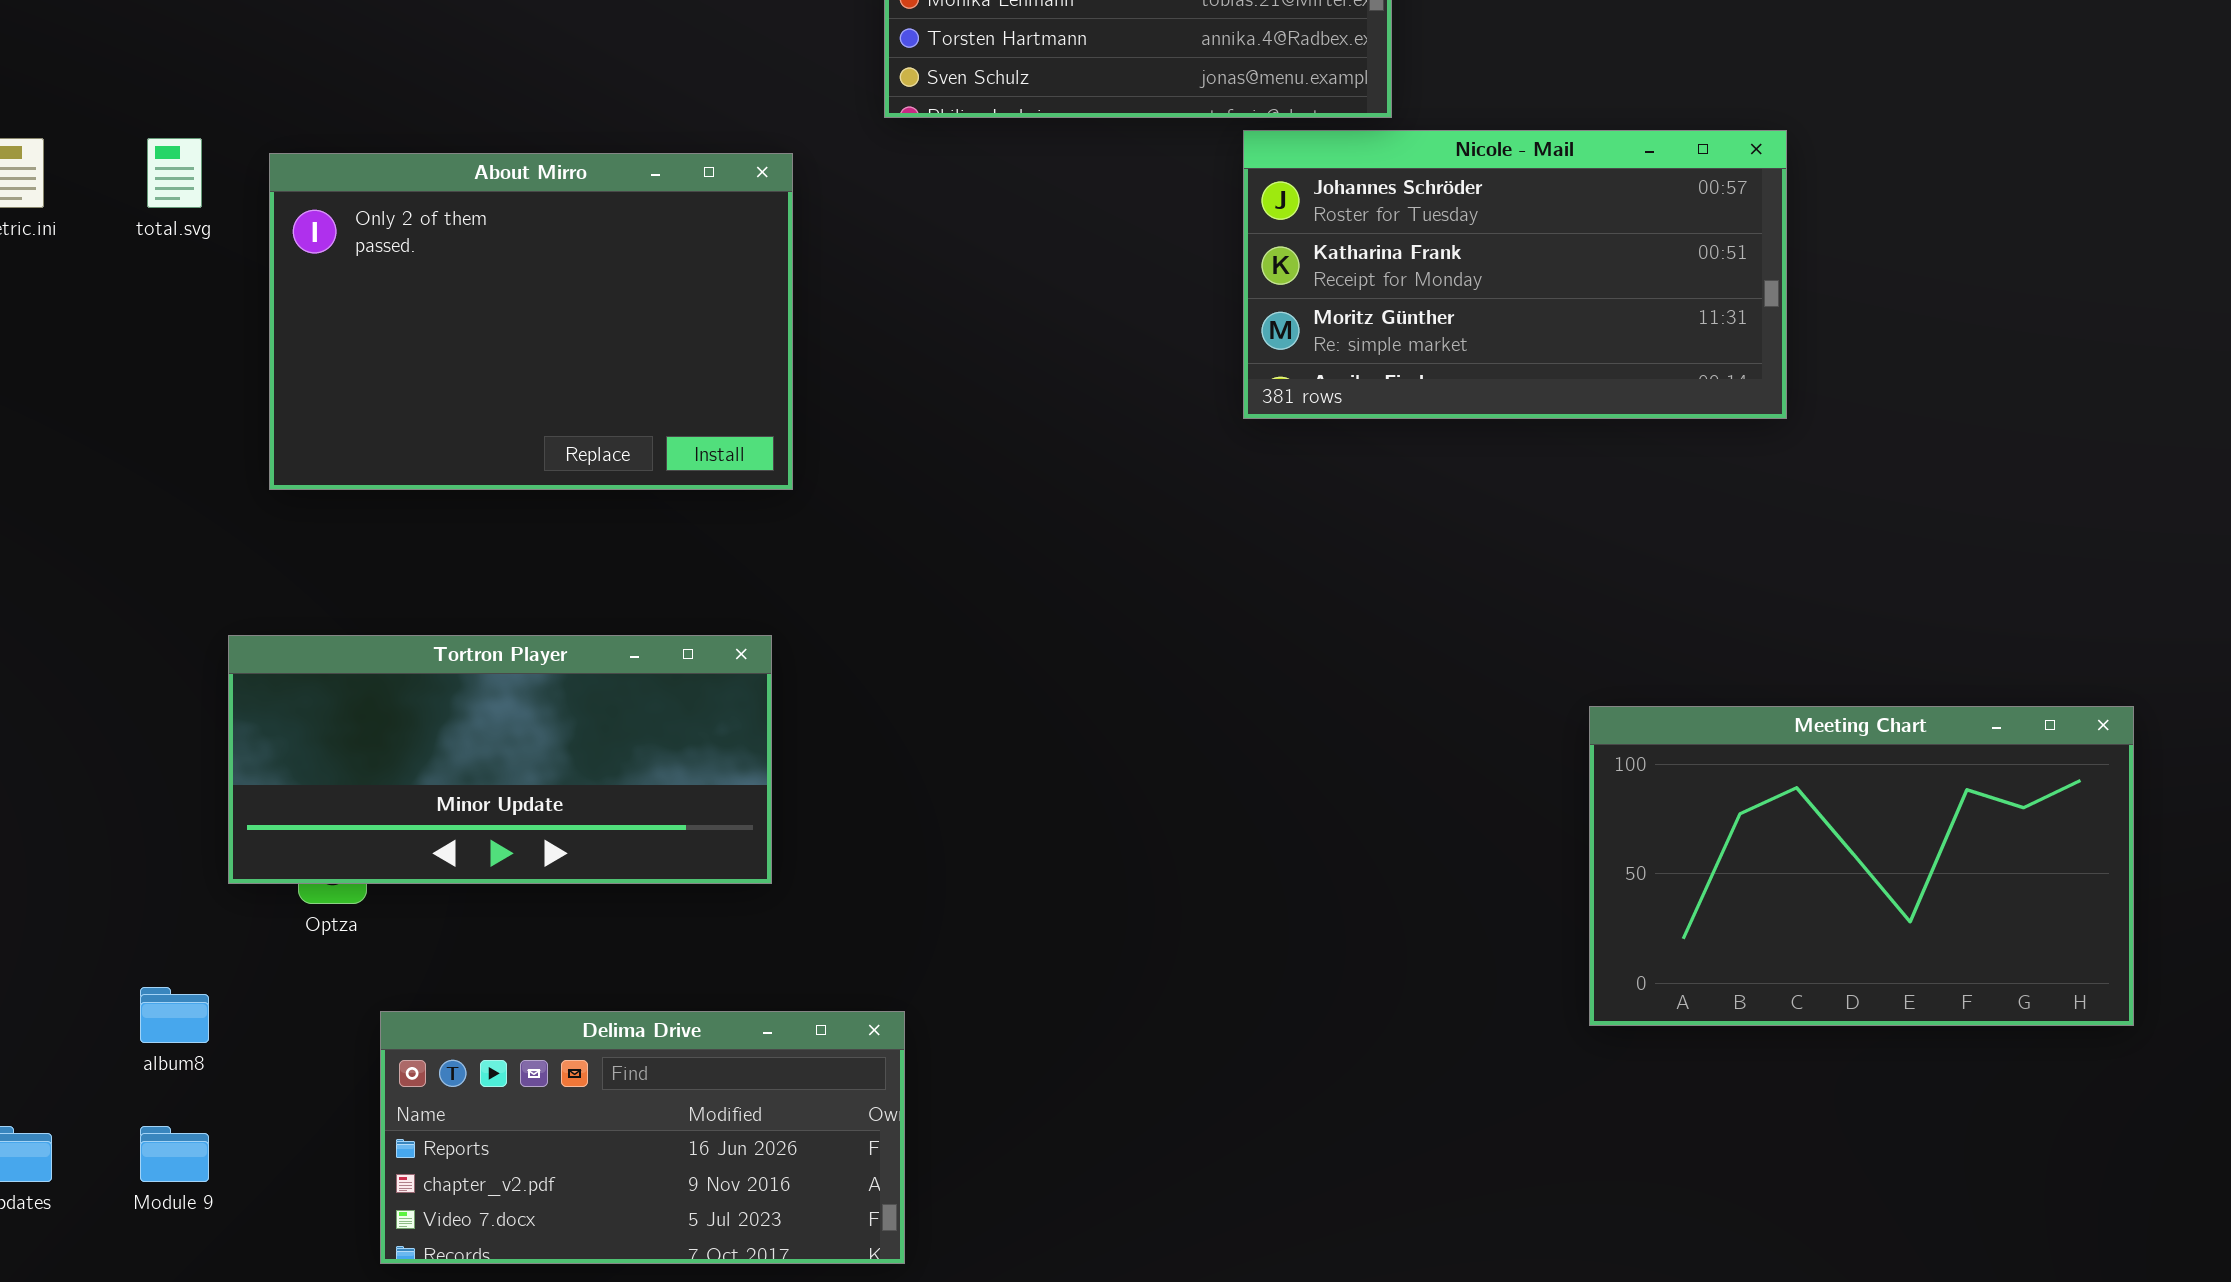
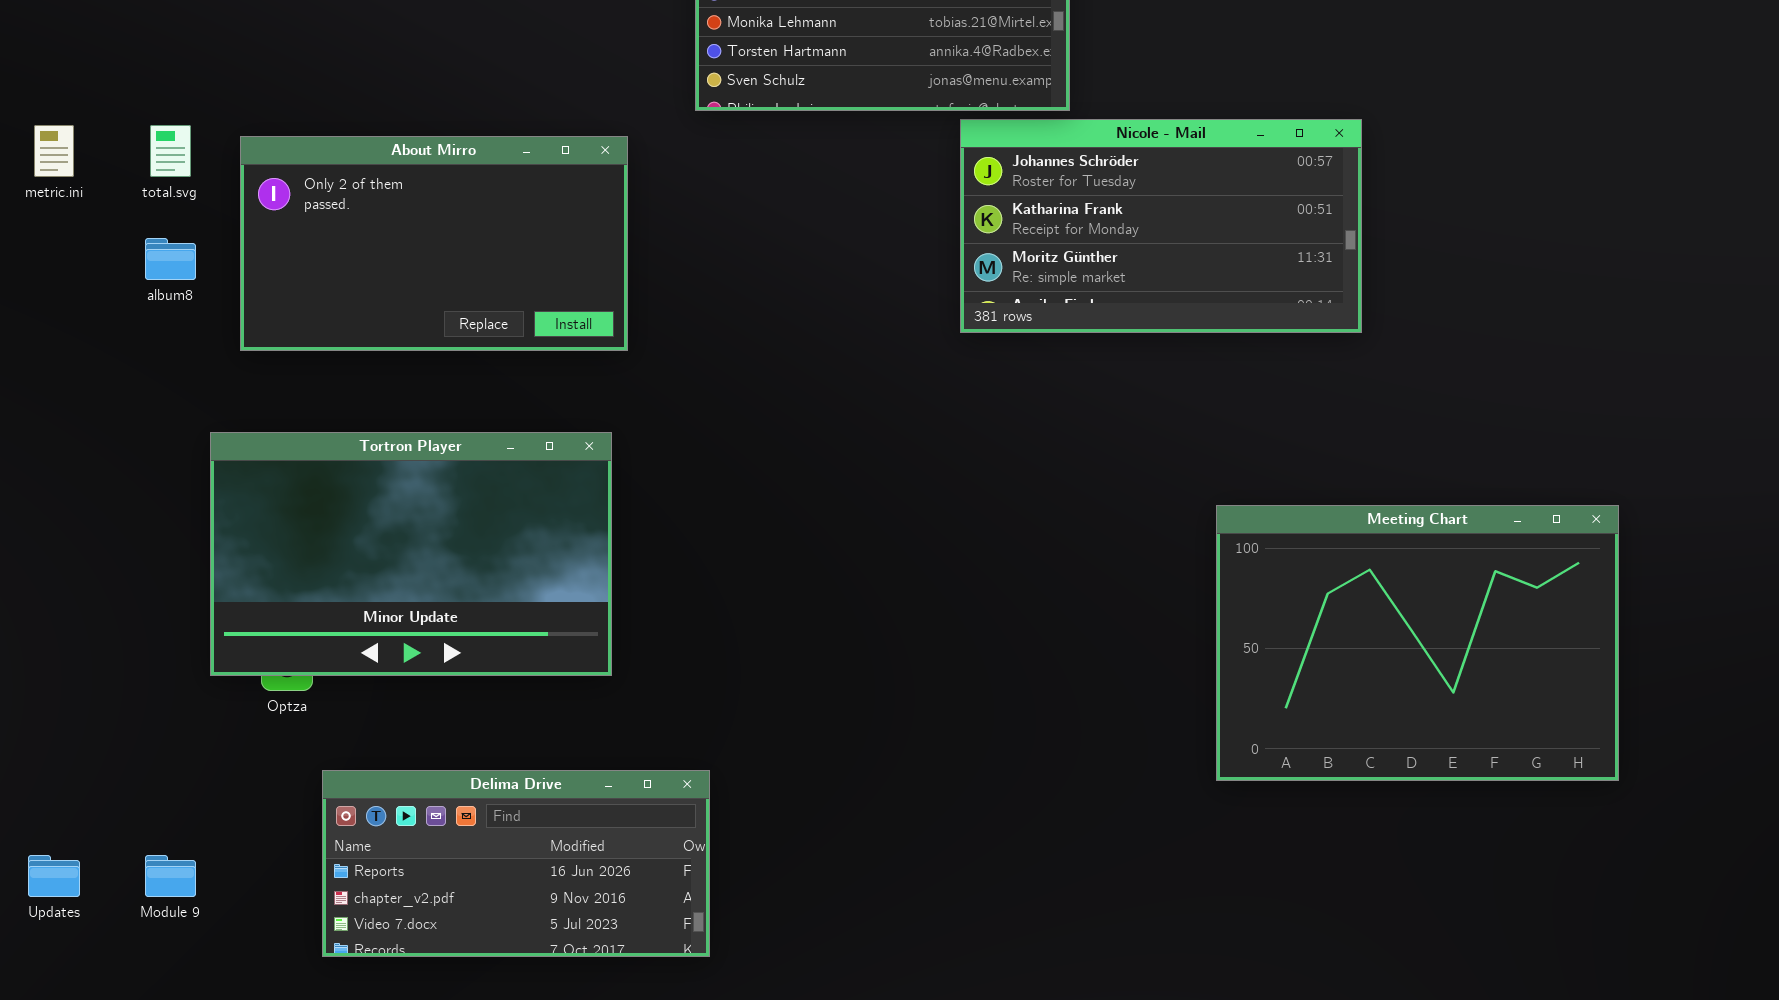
About Mirro: [269,153,793,490] -> [240,136,628,351], resized
Tortron Player: [228,635,772,884] -> [210,432,612,676], resized
Meeting Chart: [1589,706,2134,1026] -> [1216,505,1619,781], resized
album8: [140,987,209,1043] -> [145,238,196,280], moved

